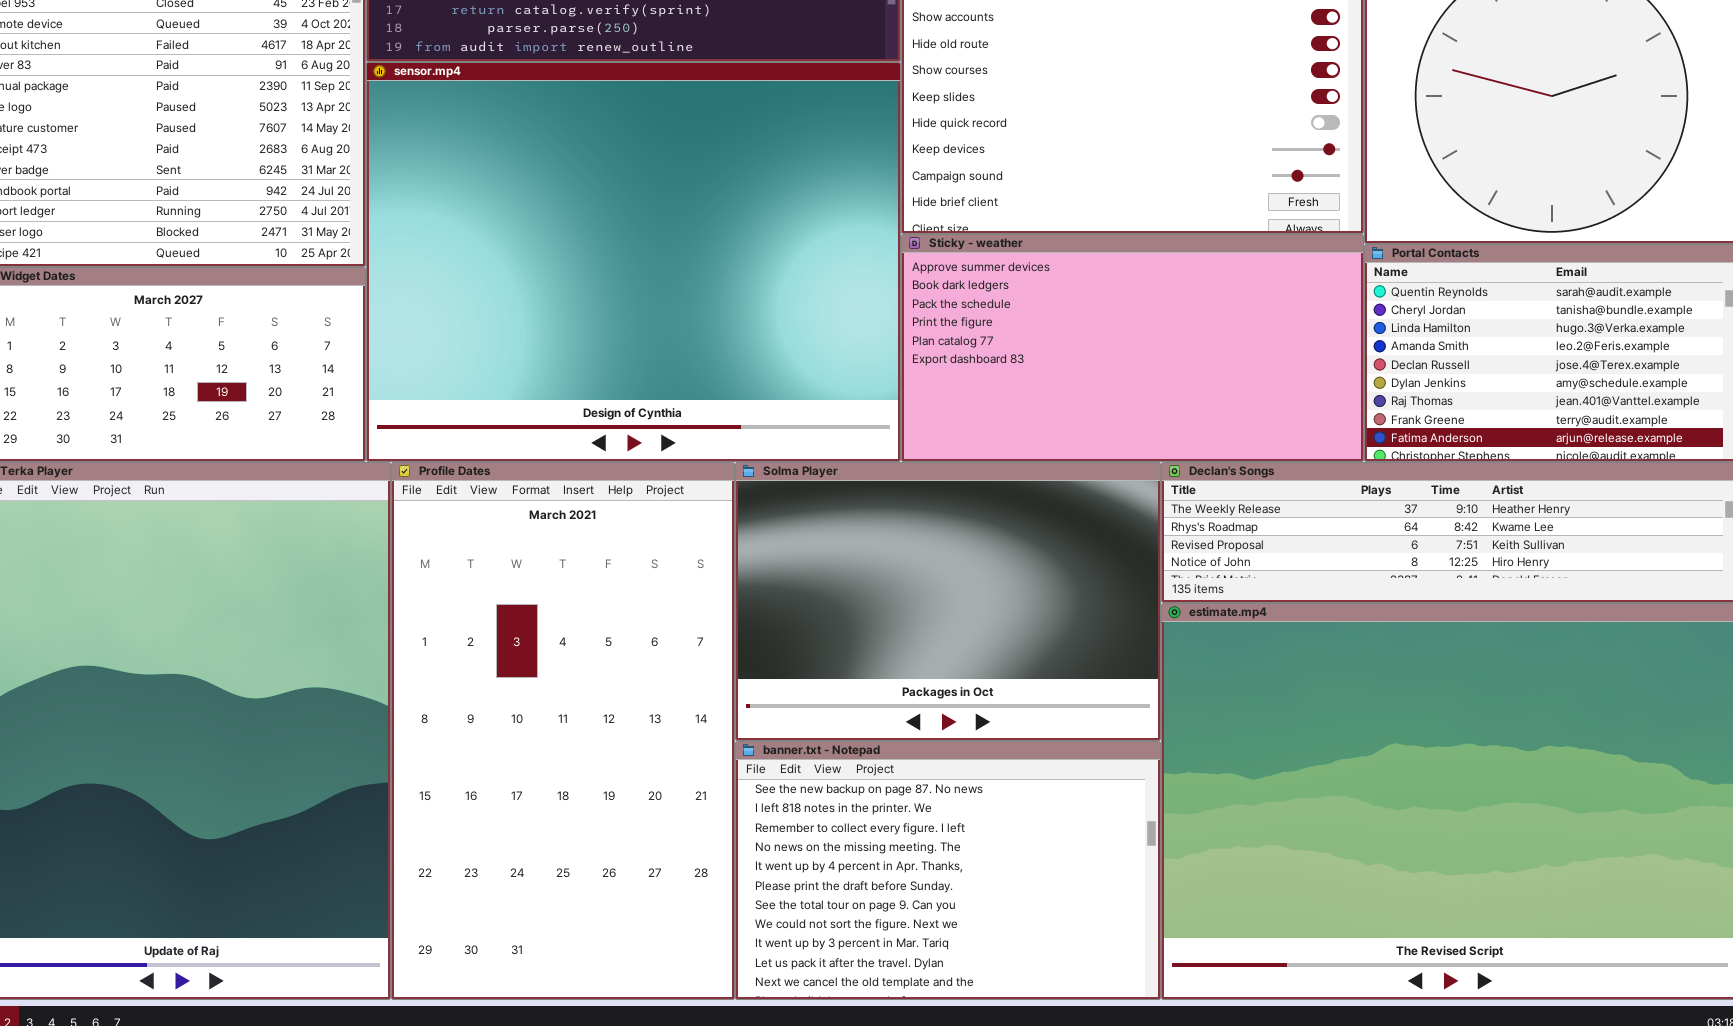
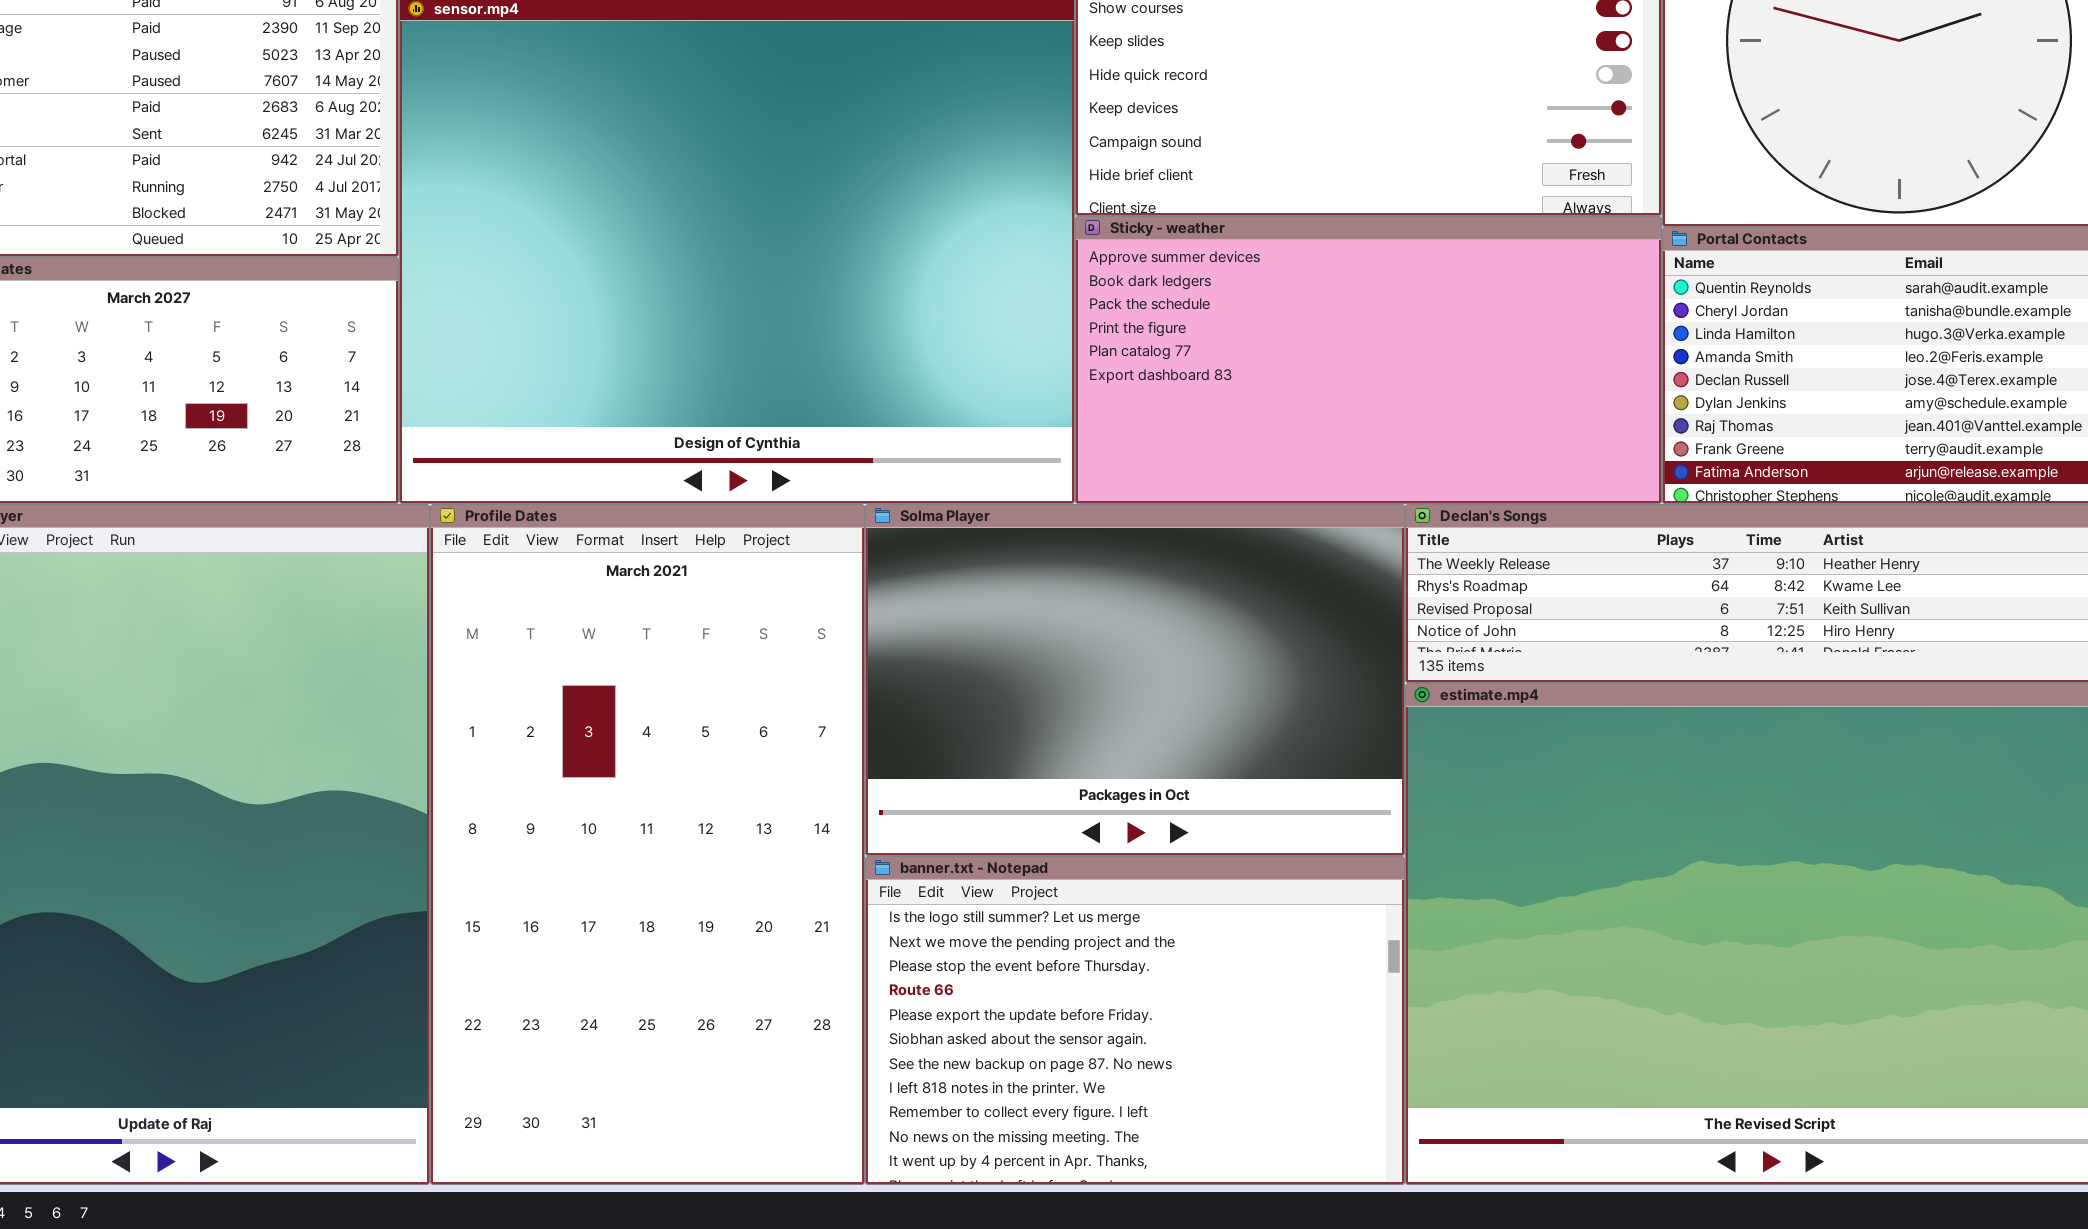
banner.txt - Notepad: [735,741,1161,1000] -> [865,856,1405,1185], scrolled up 6 rows

